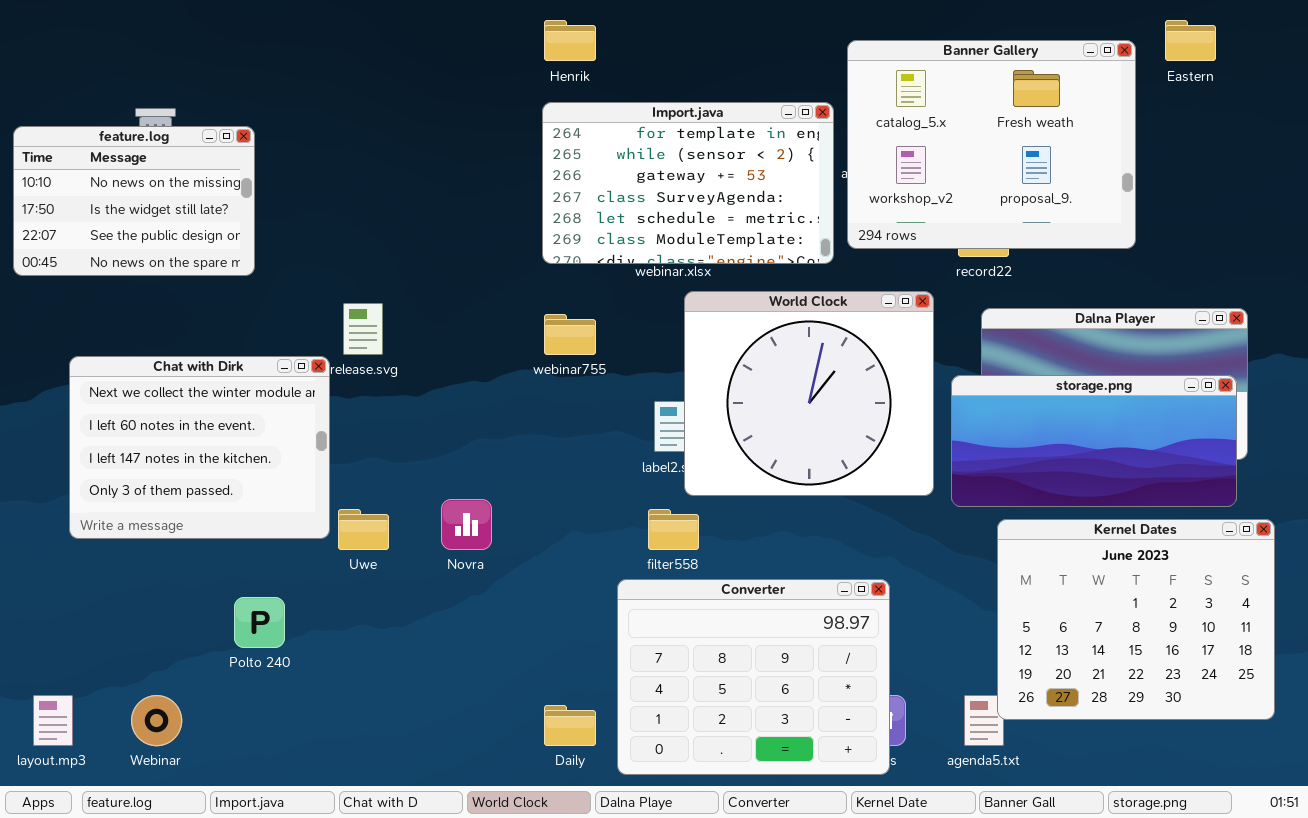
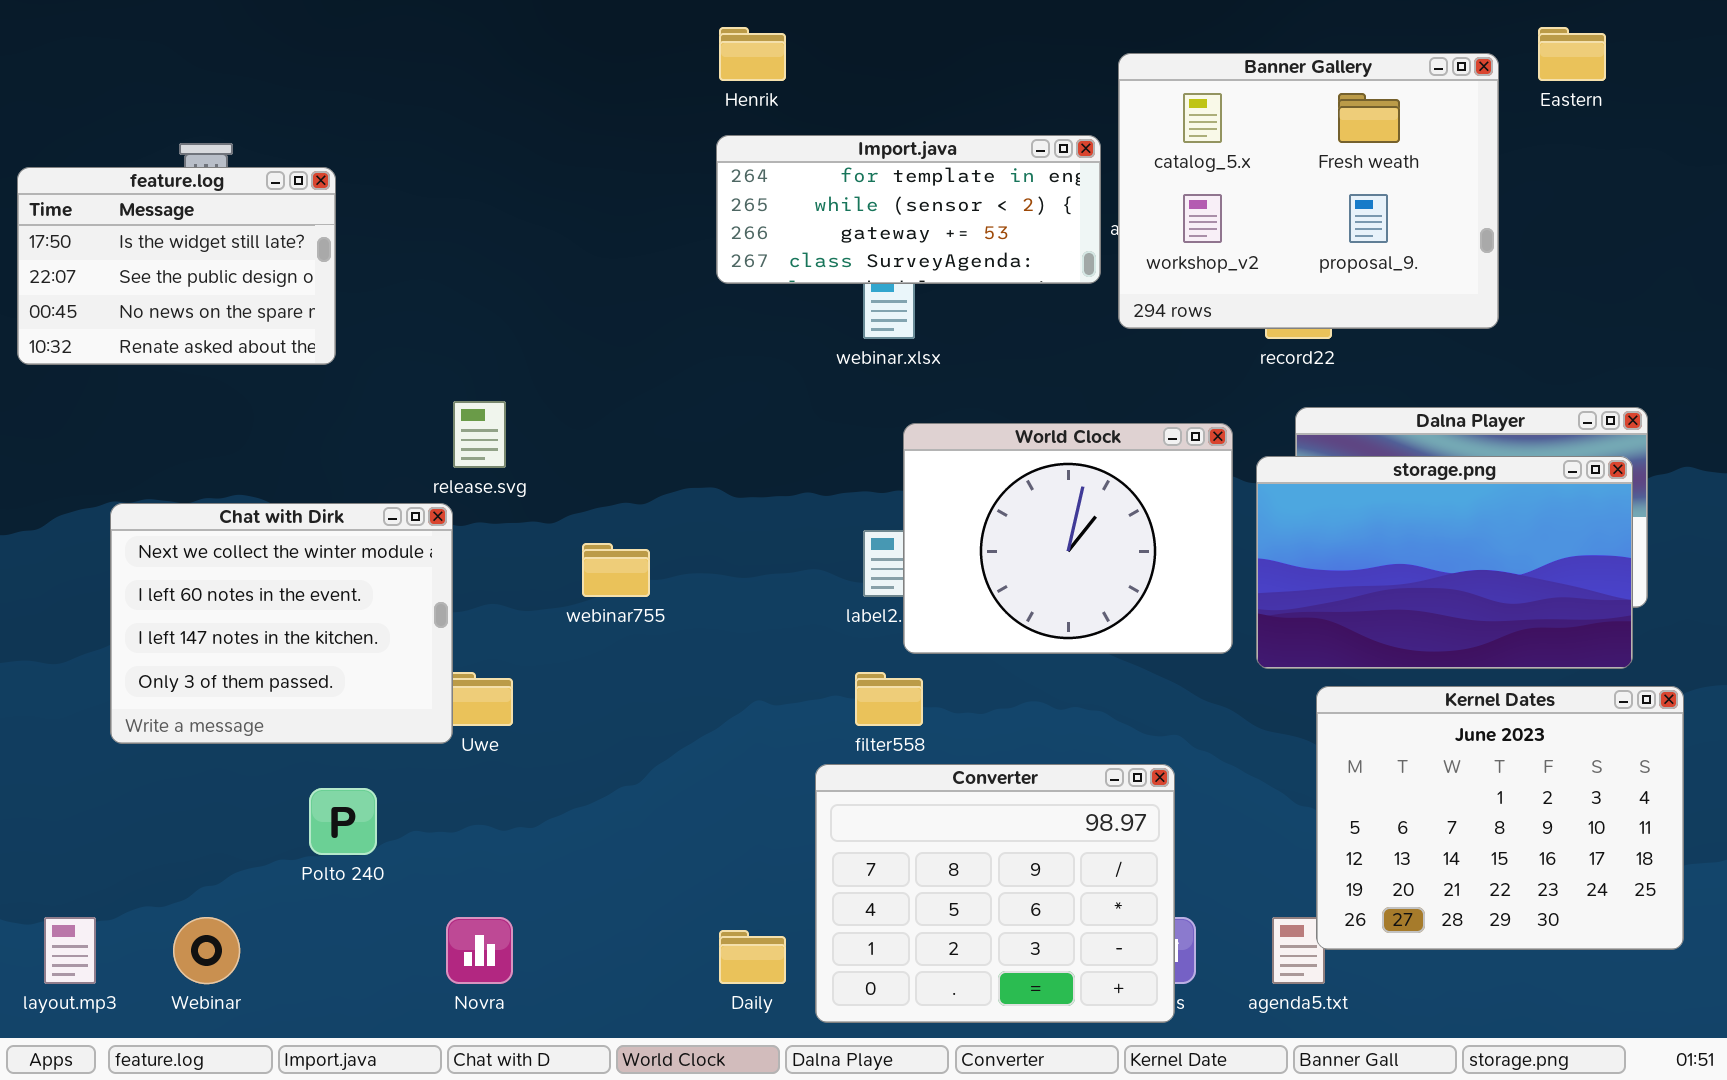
Import.java: [542,102,834,264] -> [716,135,1101,284], resized
feature.log: [13,126,255,276] -> [17,167,336,365], scrolled down 1 row
World Clock: [684,291,934,496] -> [903,423,1233,654], resized
webinar755: [544,314,596,355] -> [582,543,650,597], moved
Chat with Dirk: [69,356,330,539] -> [110,503,453,744], moved
storage.png: [951,375,1237,507] -> [1256,456,1633,669], resized
Novra: [441,499,492,550] -> [446,917,513,984], moved

